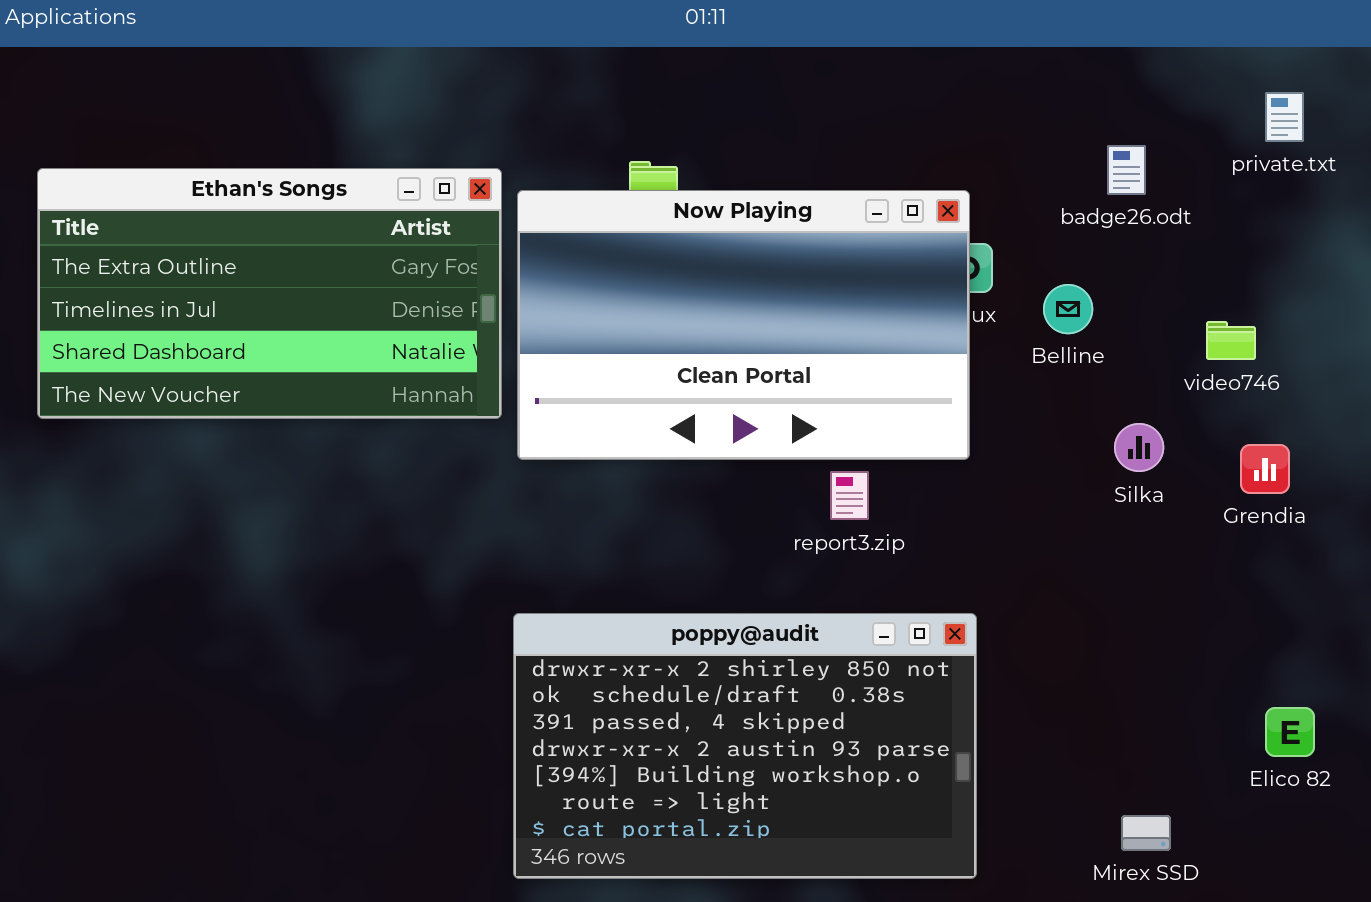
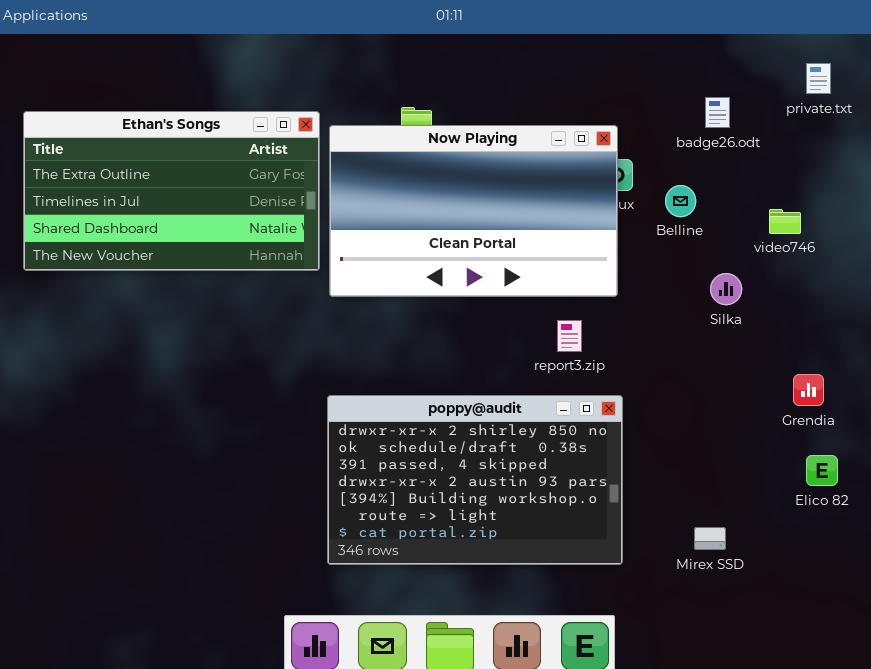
Grendia: [1240,444,1290,494] -> [793,374,824,406], moved
report3.zip: [830,471,869,520] -> [557,320,582,352], moved
Mirex SSD: [1121,815,1171,851] -> [694,527,726,550], moved

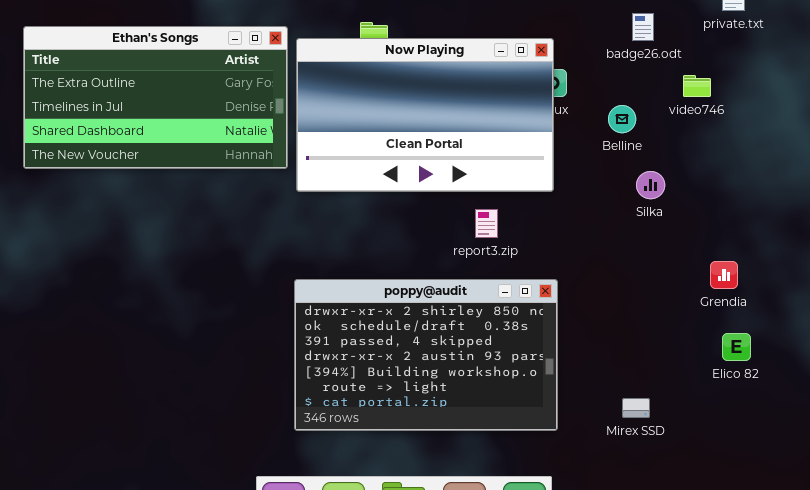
Belline: [665,185,696,217] -> [608,105,636,133], moved
video746: [769,209,801,234] -> [683,75,711,97], moved
report3.zip: [557,320,582,352] -> [475,209,498,238], moved

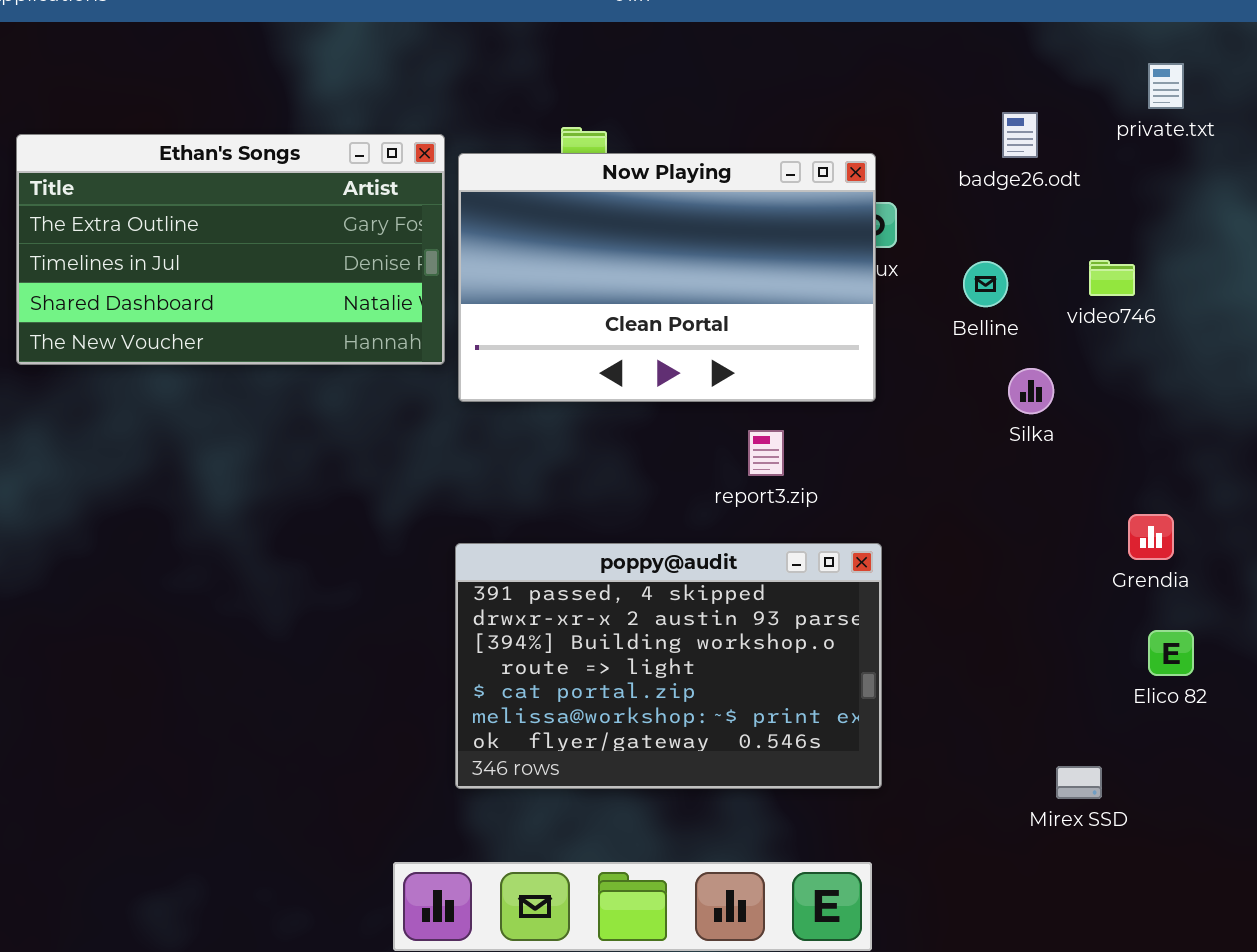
video746: [683,75,711,97] -> [1089,260,1135,296], moved
poppy@audit: [294,279,558,431] -> [455,543,882,789], scrolled down 2 rows
Mirex SSD: [622,398,650,418] -> [1056,766,1102,799], moved

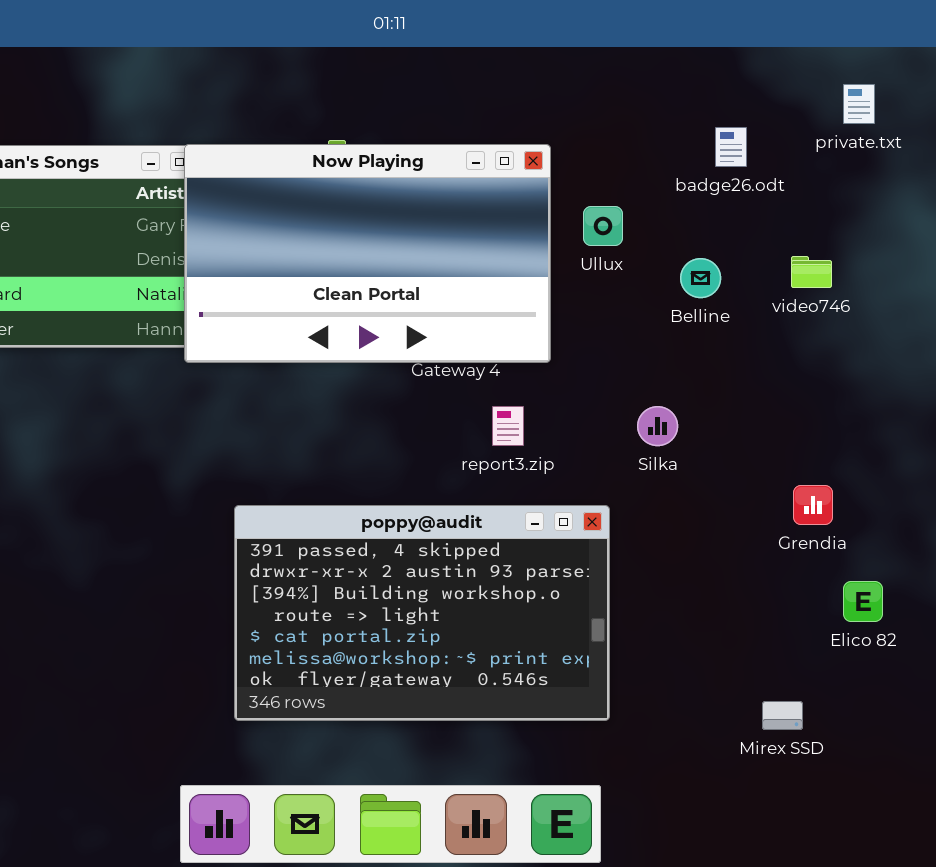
Now Playing: [458,153,876,402] -> [184,144,551,363], moved
Silka: [1008,368,1054,414] -> [637,406,678,446], moved
Grendia: [1128,514,1174,560] -> [793,485,833,525], moved

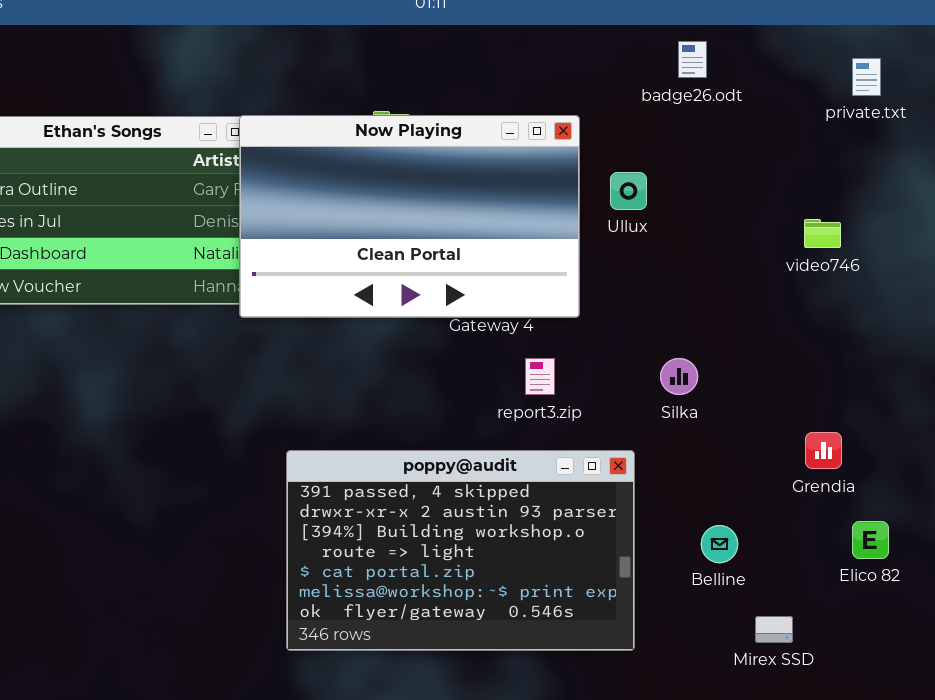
badge26.odt: [715,127,747,167] -> [678,41,707,78], moved
Belline: [680,258,721,298] -> [701,525,738,563], moved
Mirex SSD: [762,701,803,730] -> [755,616,793,643], moved

